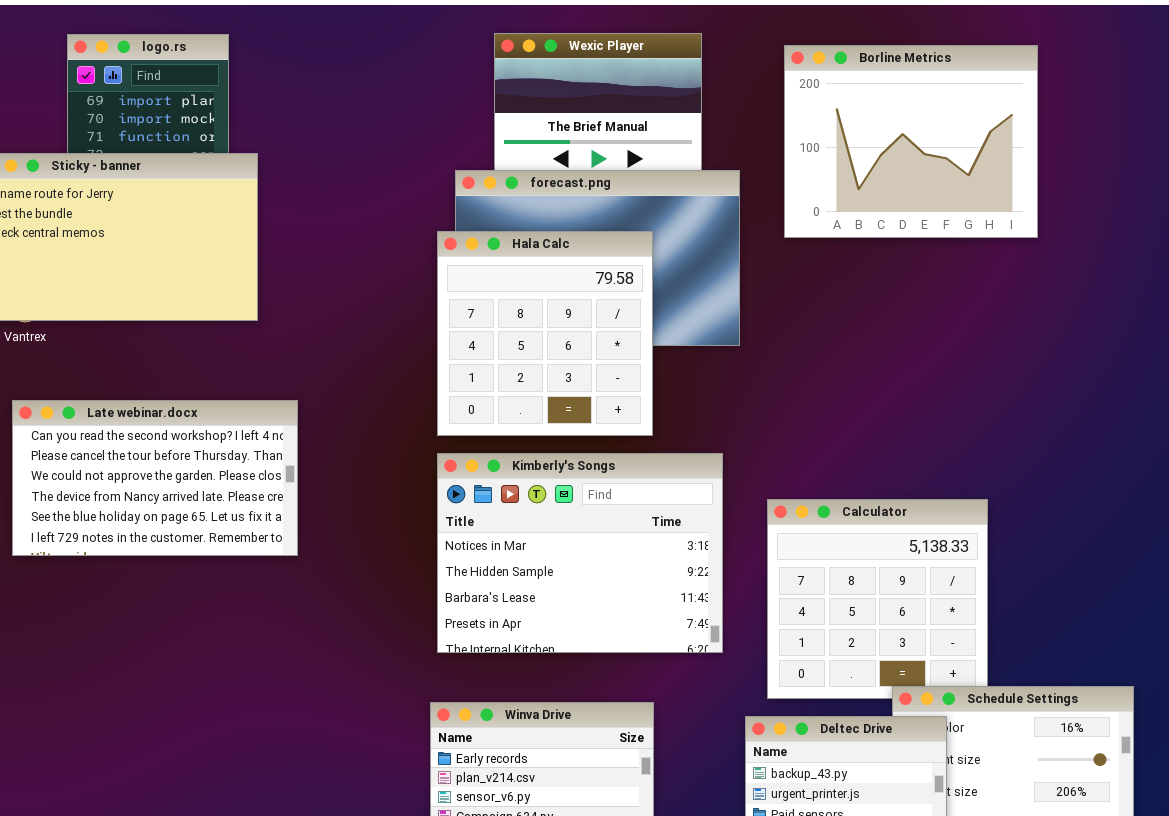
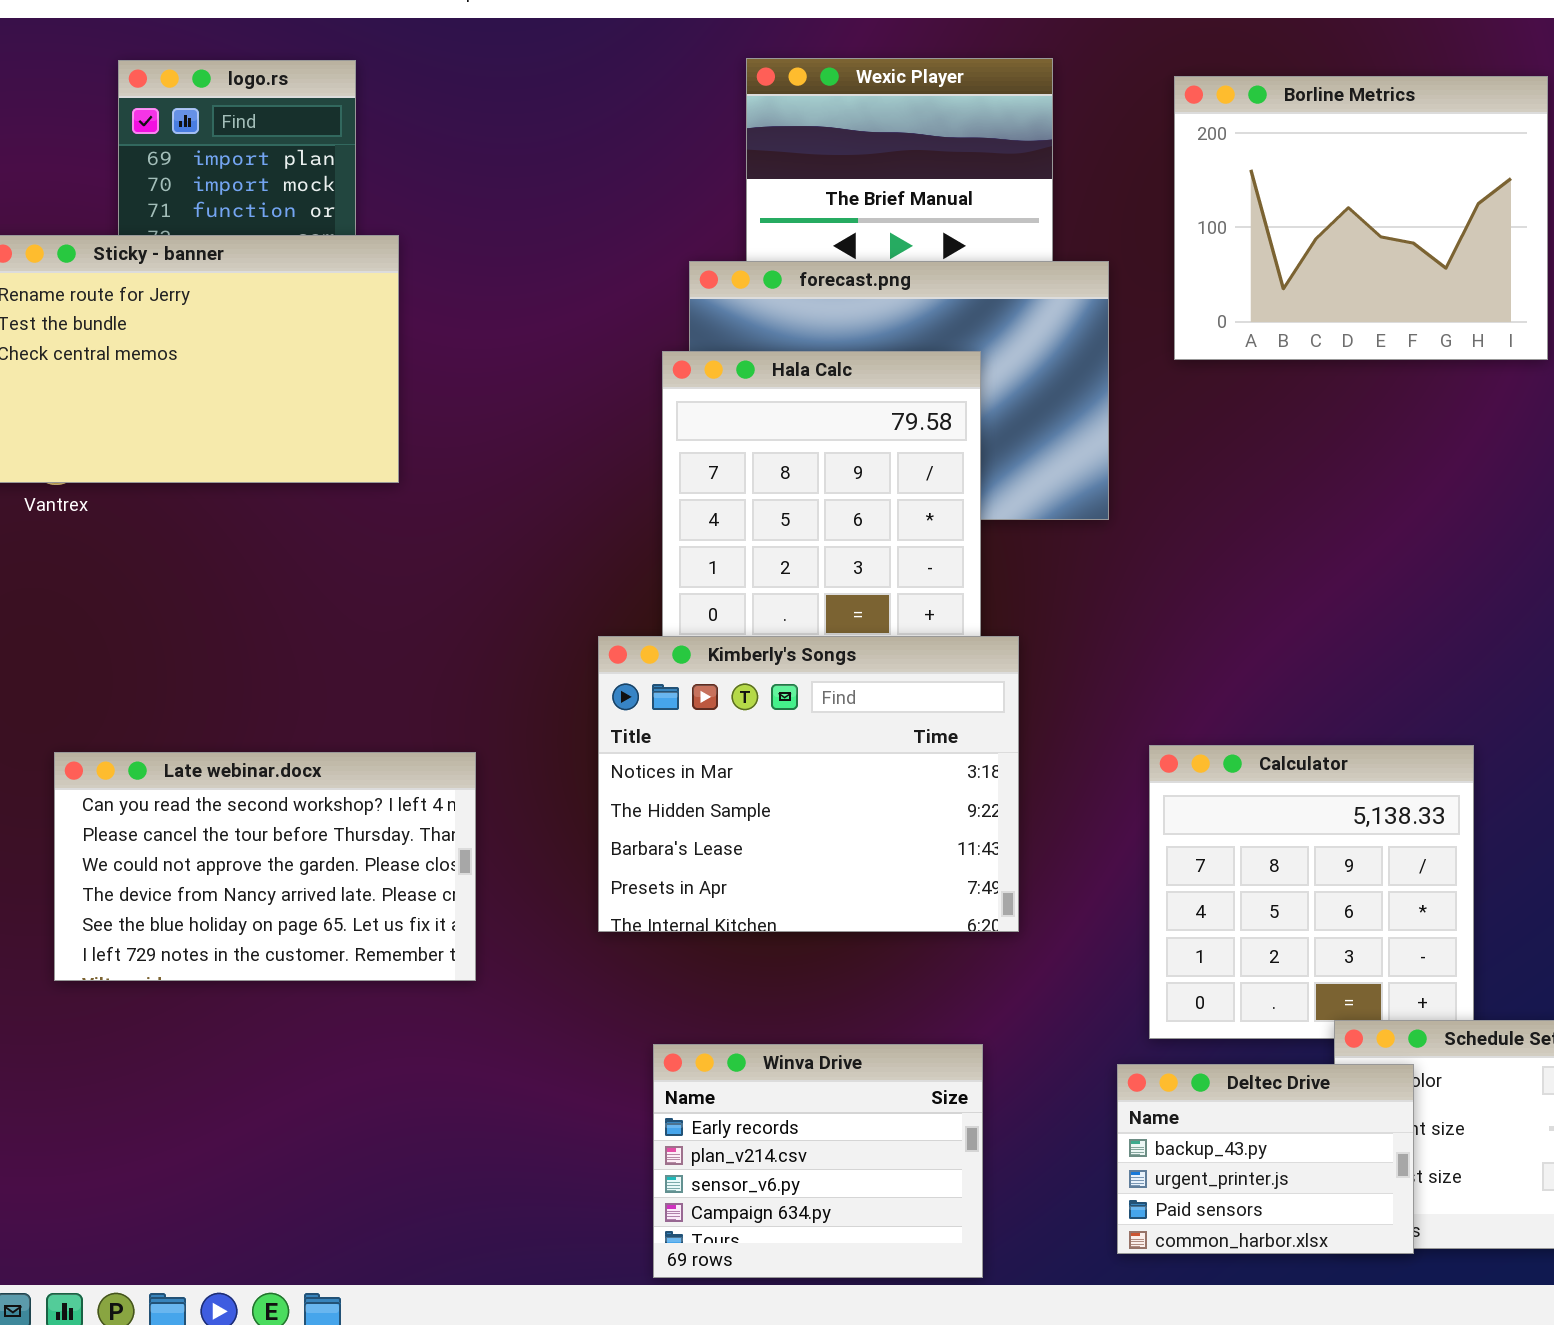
Late webinar.docx: [12,400,298,556] -> [54,752,476,981], moved
Kimberly's Songs: [437,453,723,653] -> [598,636,1019,932], moved

